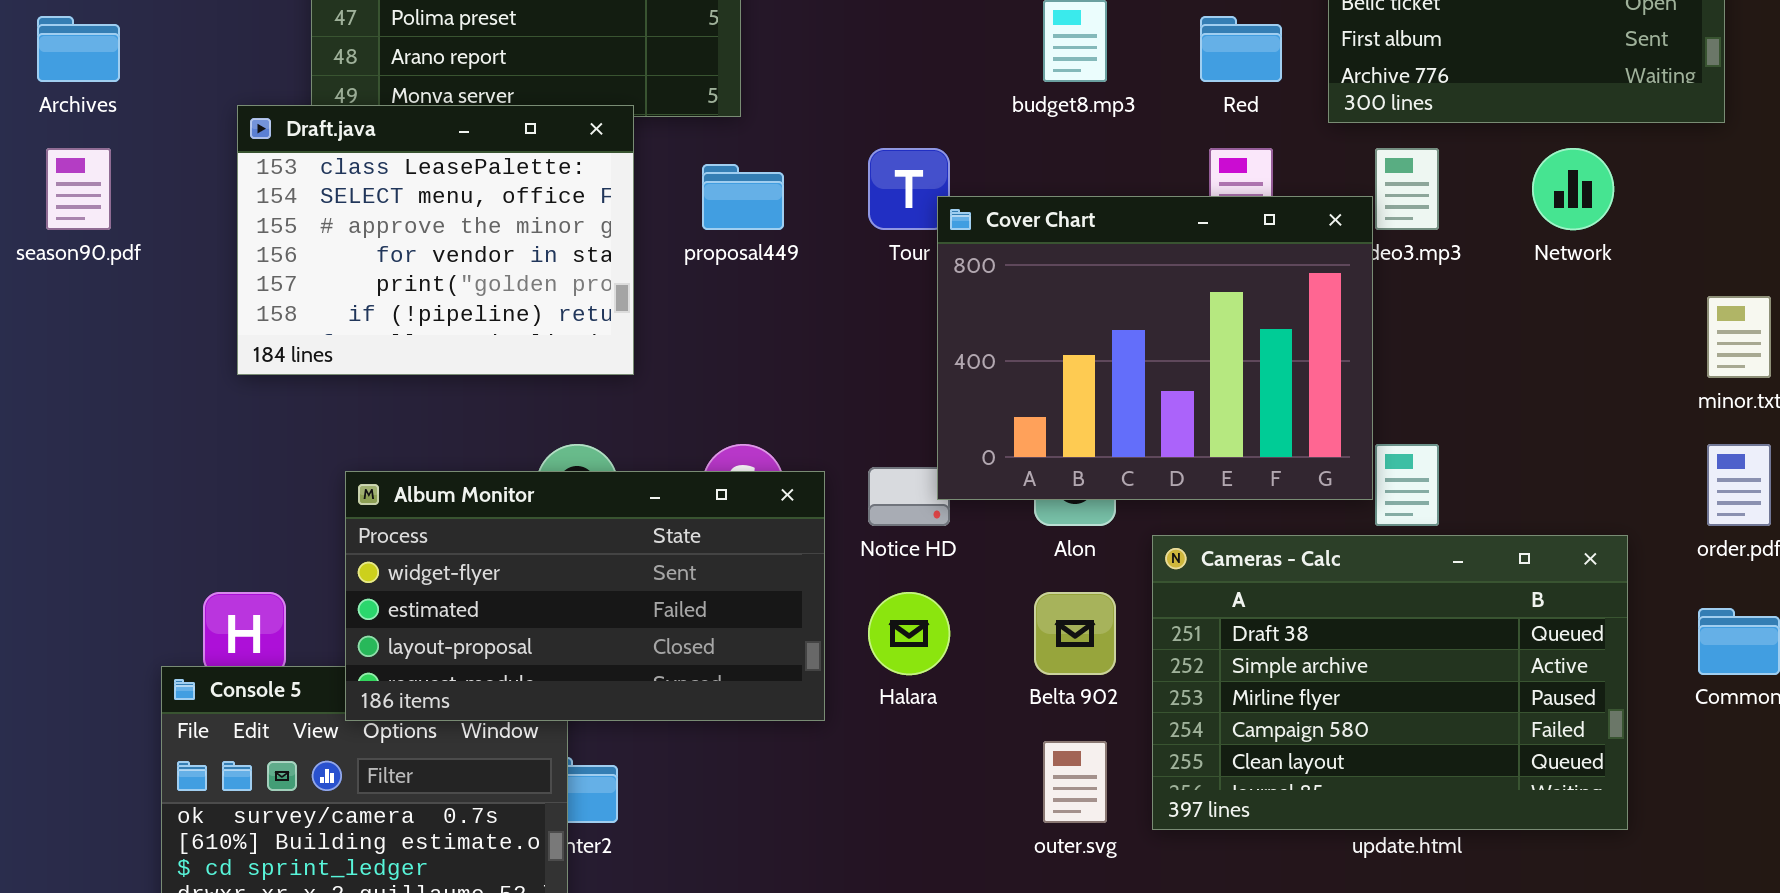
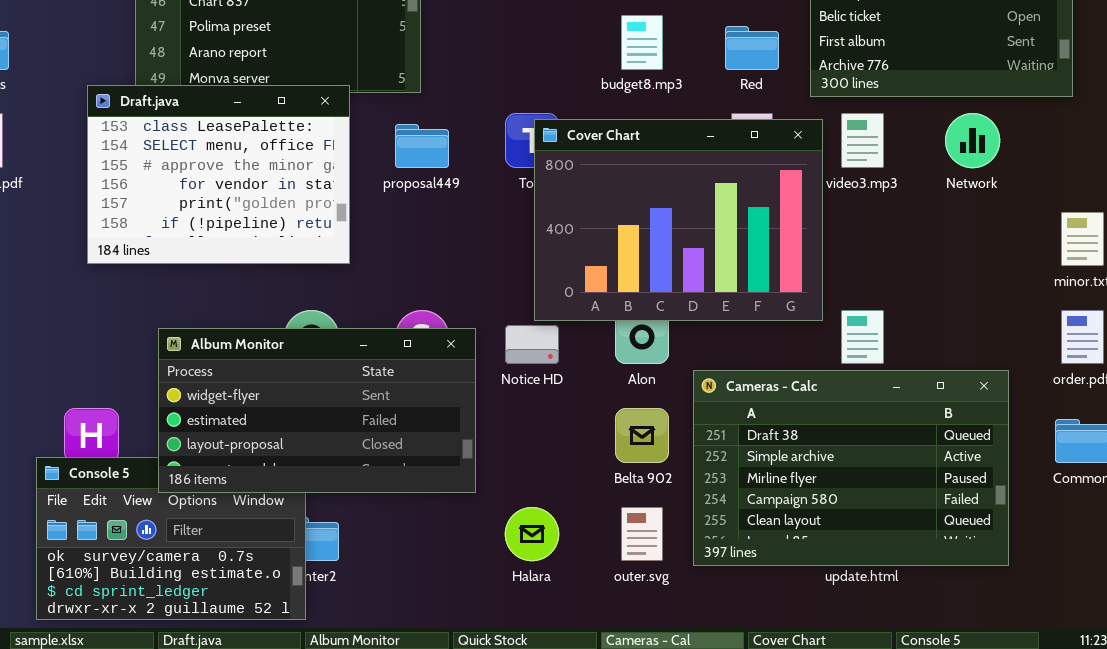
Cover Chart: [937,196,1373,500] -> [534,119,823,321], moved
Halara: [868,592,950,675] -> [505,507,559,561], moved

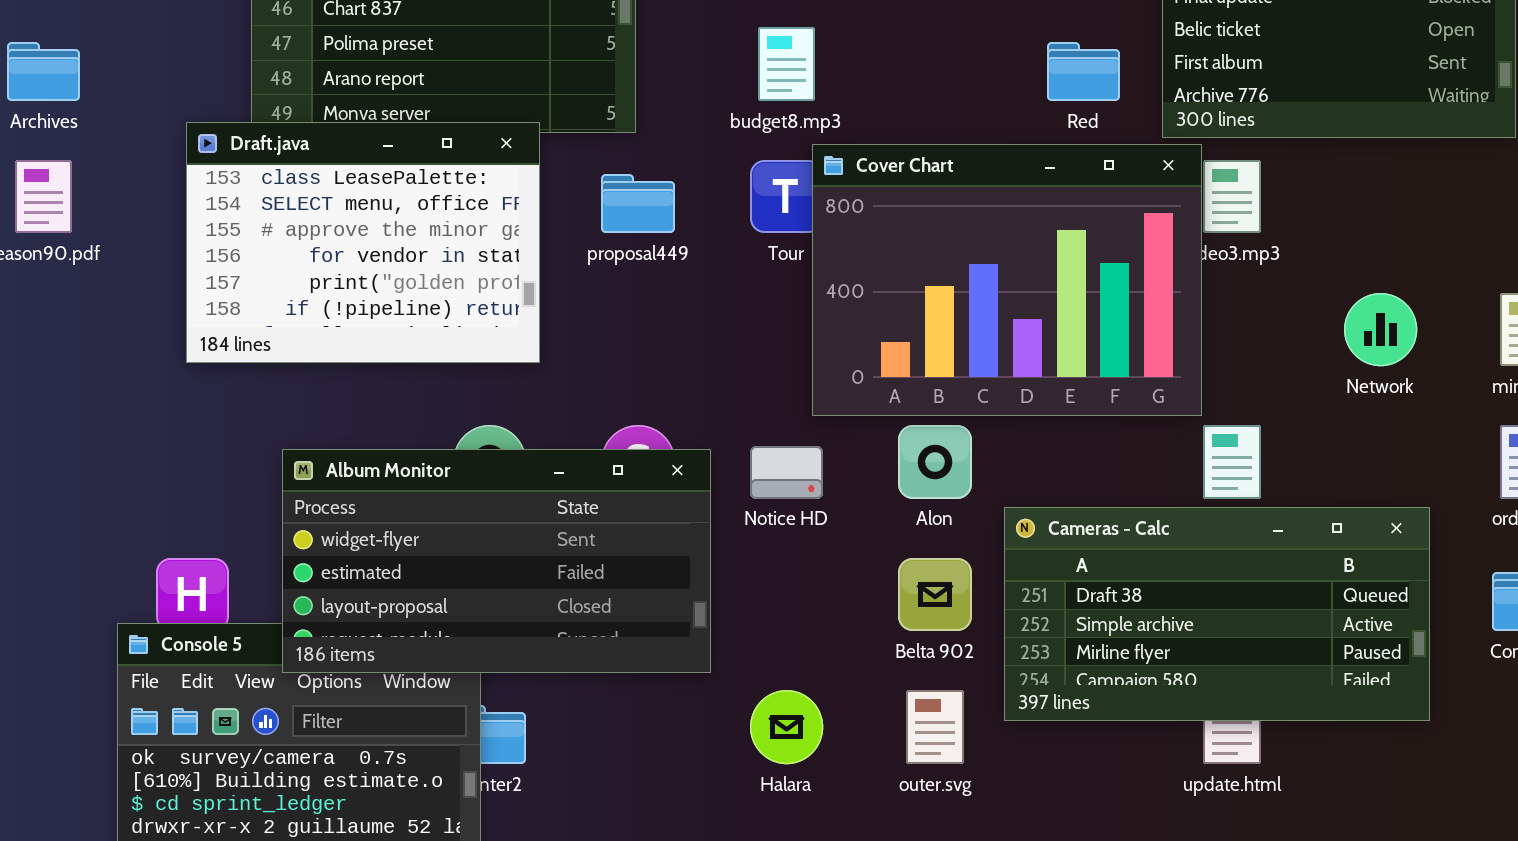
budget8.mp3: [621,15,663,70] -> [758,27,815,101], moved
Network: [945,113,1000,168] -> [1344,293,1417,366], moved
Cover Chart: [534,119,823,321] -> [812,144,1202,416], moved
Cameras - Calc: [693,370,1009,566] -> [1004,507,1430,721], resized

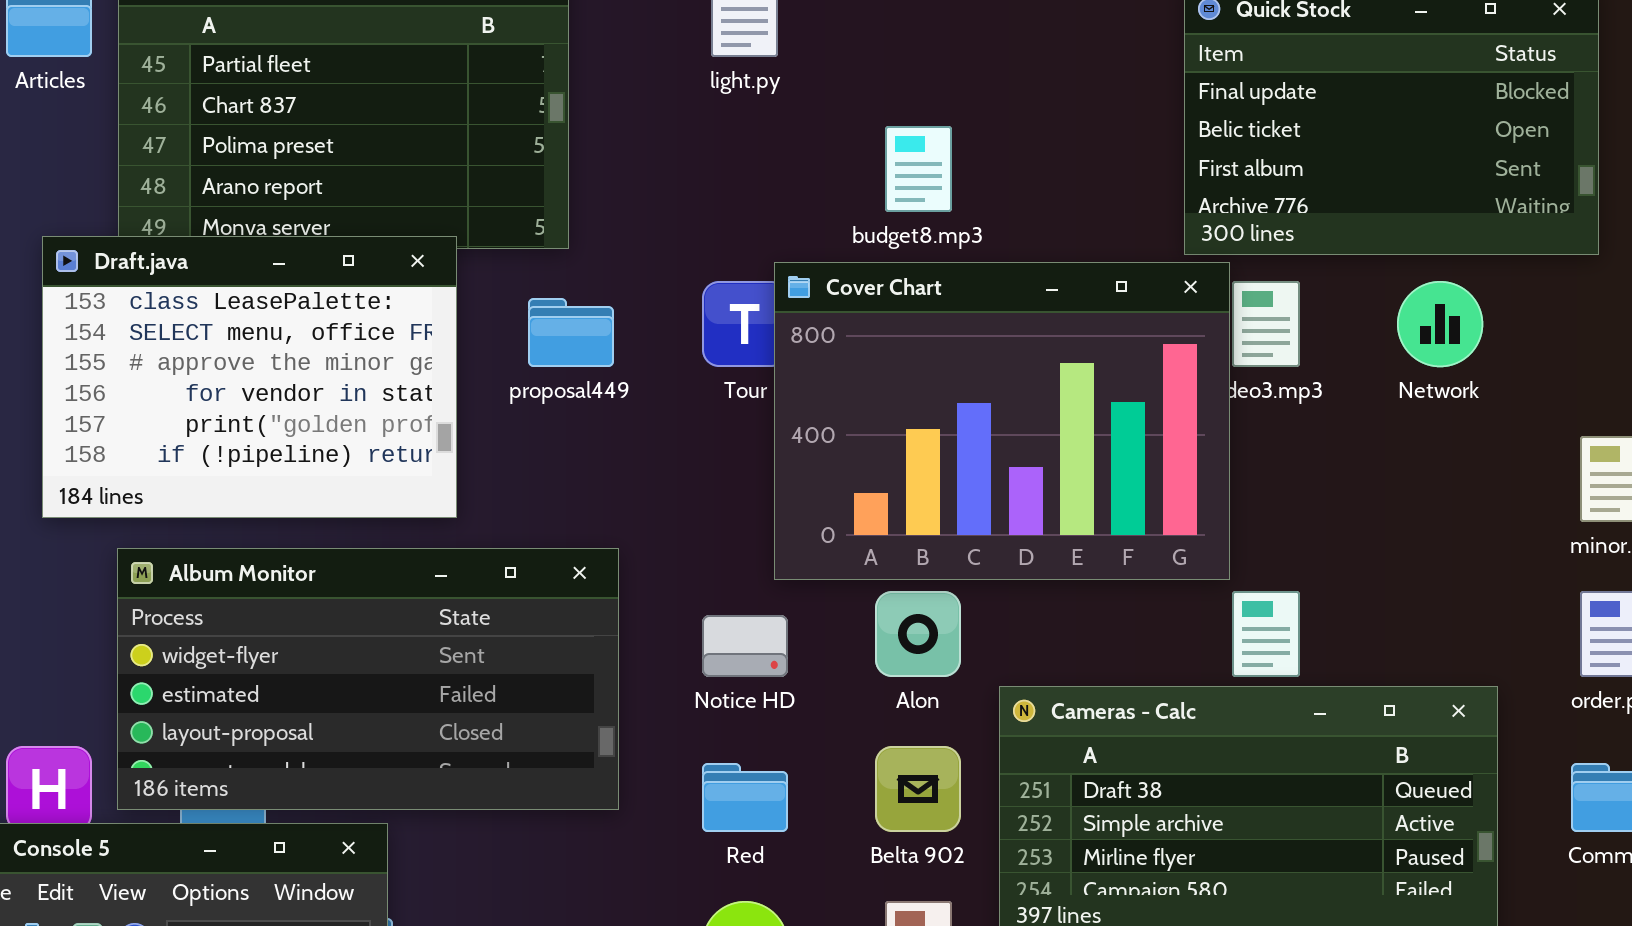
budget8.mp3: [758,27,815,101] -> [885,126,952,212], moved
Red: [1047,42,1120,101] -> [702,763,788,832], moved
Network: [1344,293,1417,366] -> [1397,281,1483,367], moved
Album Monitor: [282,449,711,673] -> [117,548,619,810], moved

